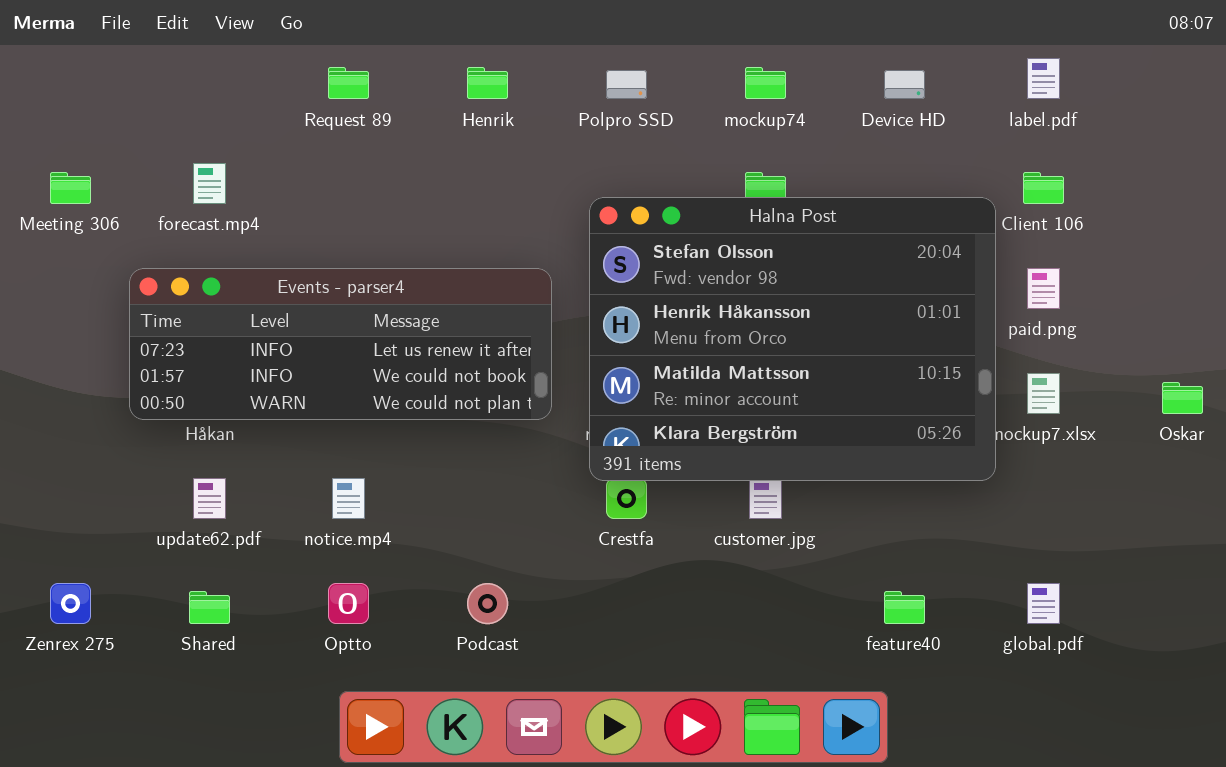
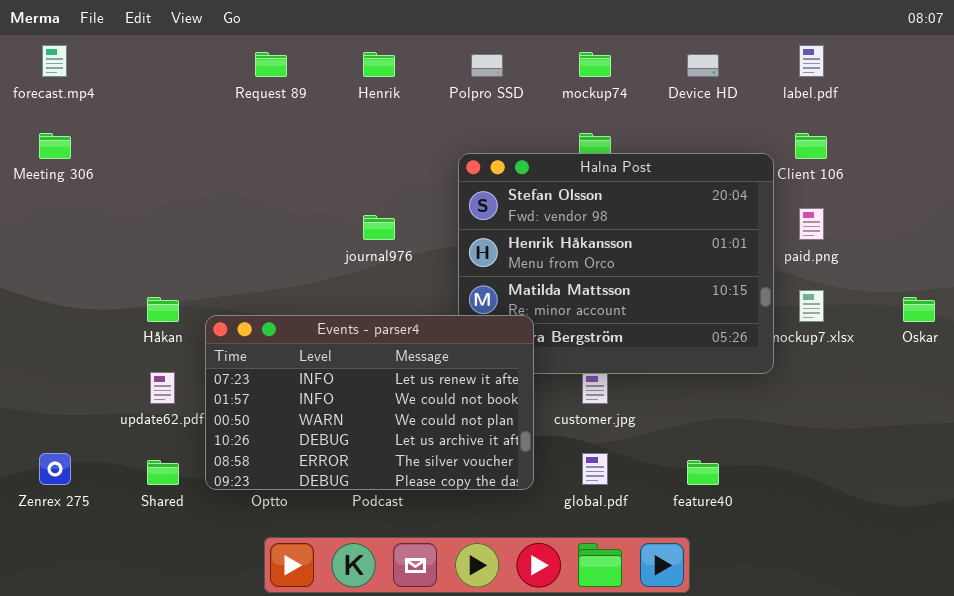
forecast.mp4: [193,163,226,204] -> [42,45,67,77], moved
Events - parser4: [129,268,552,420] -> [205,315,534,490], moved, resized
global.pdf: [1027,583,1060,624] -> [582,453,608,485], moved

